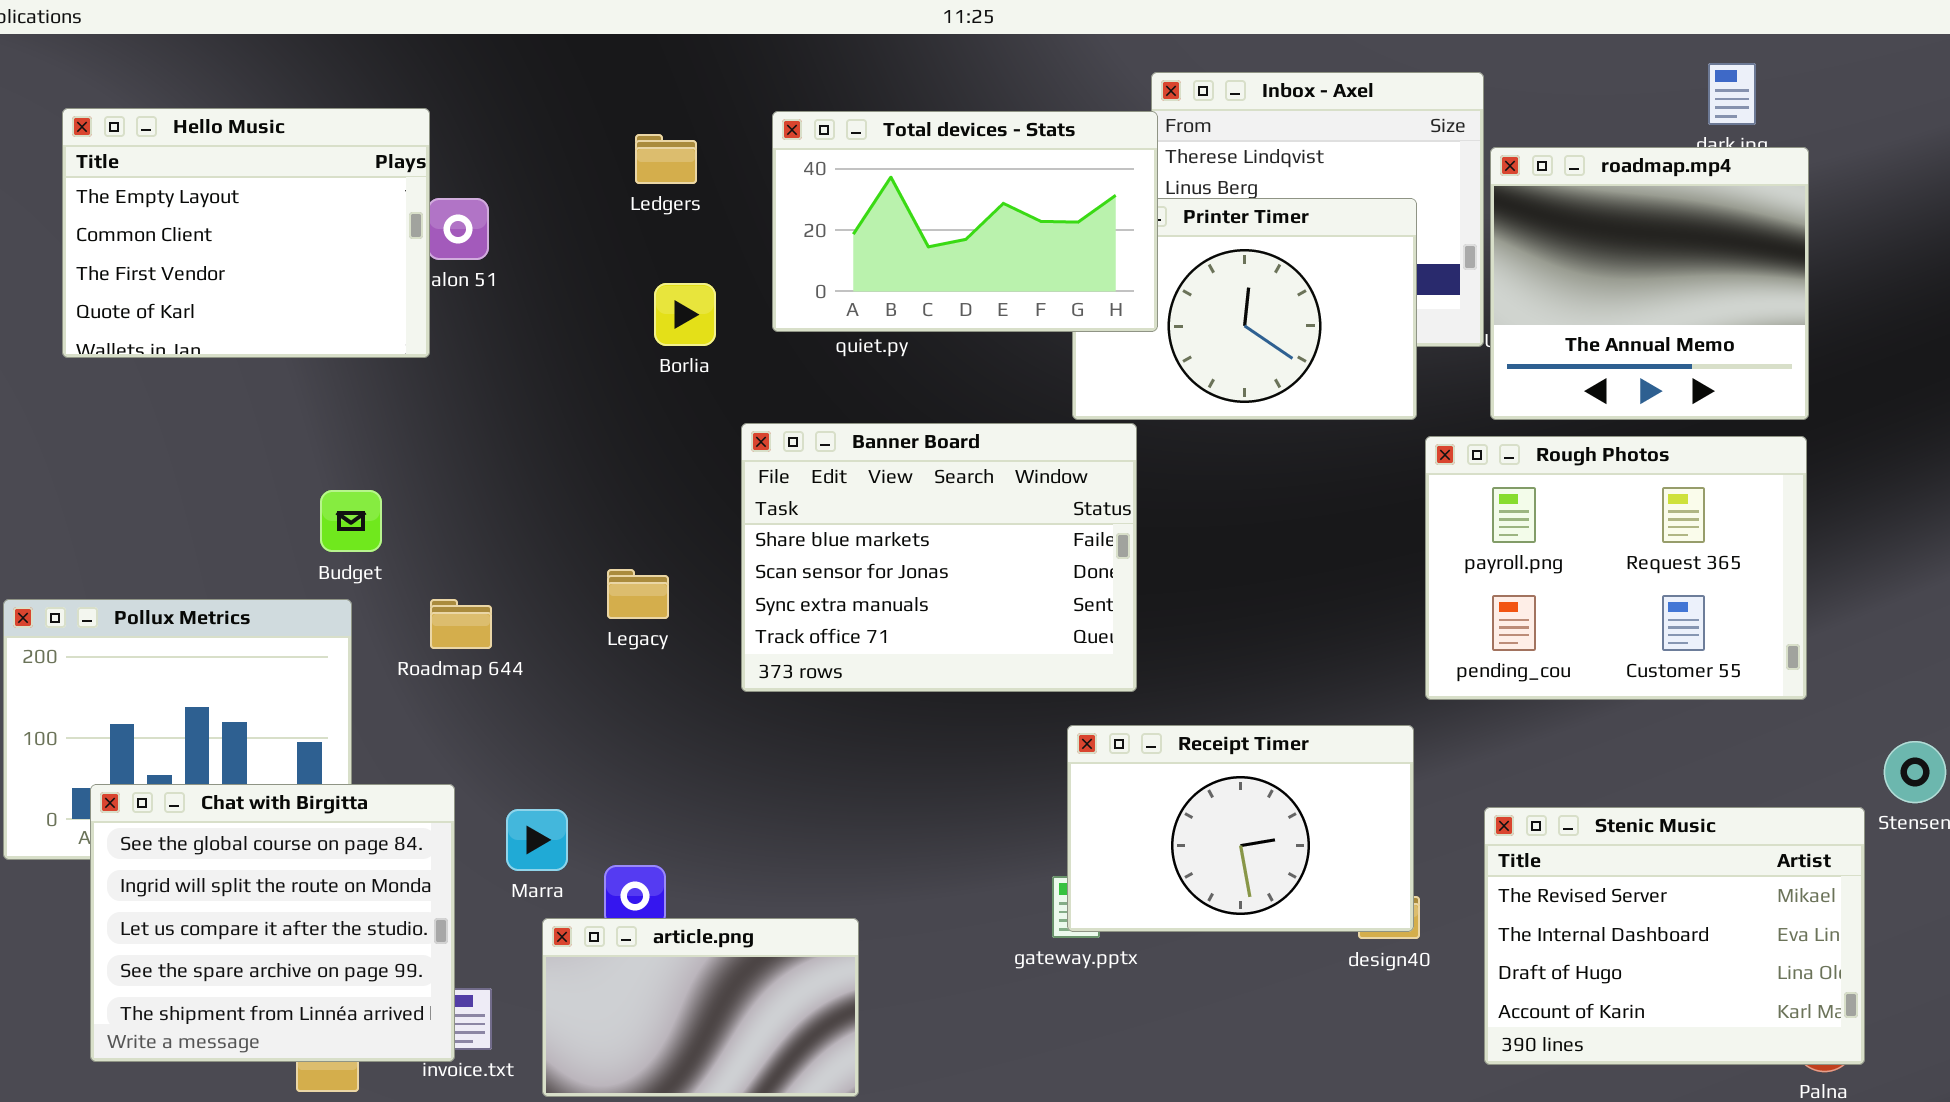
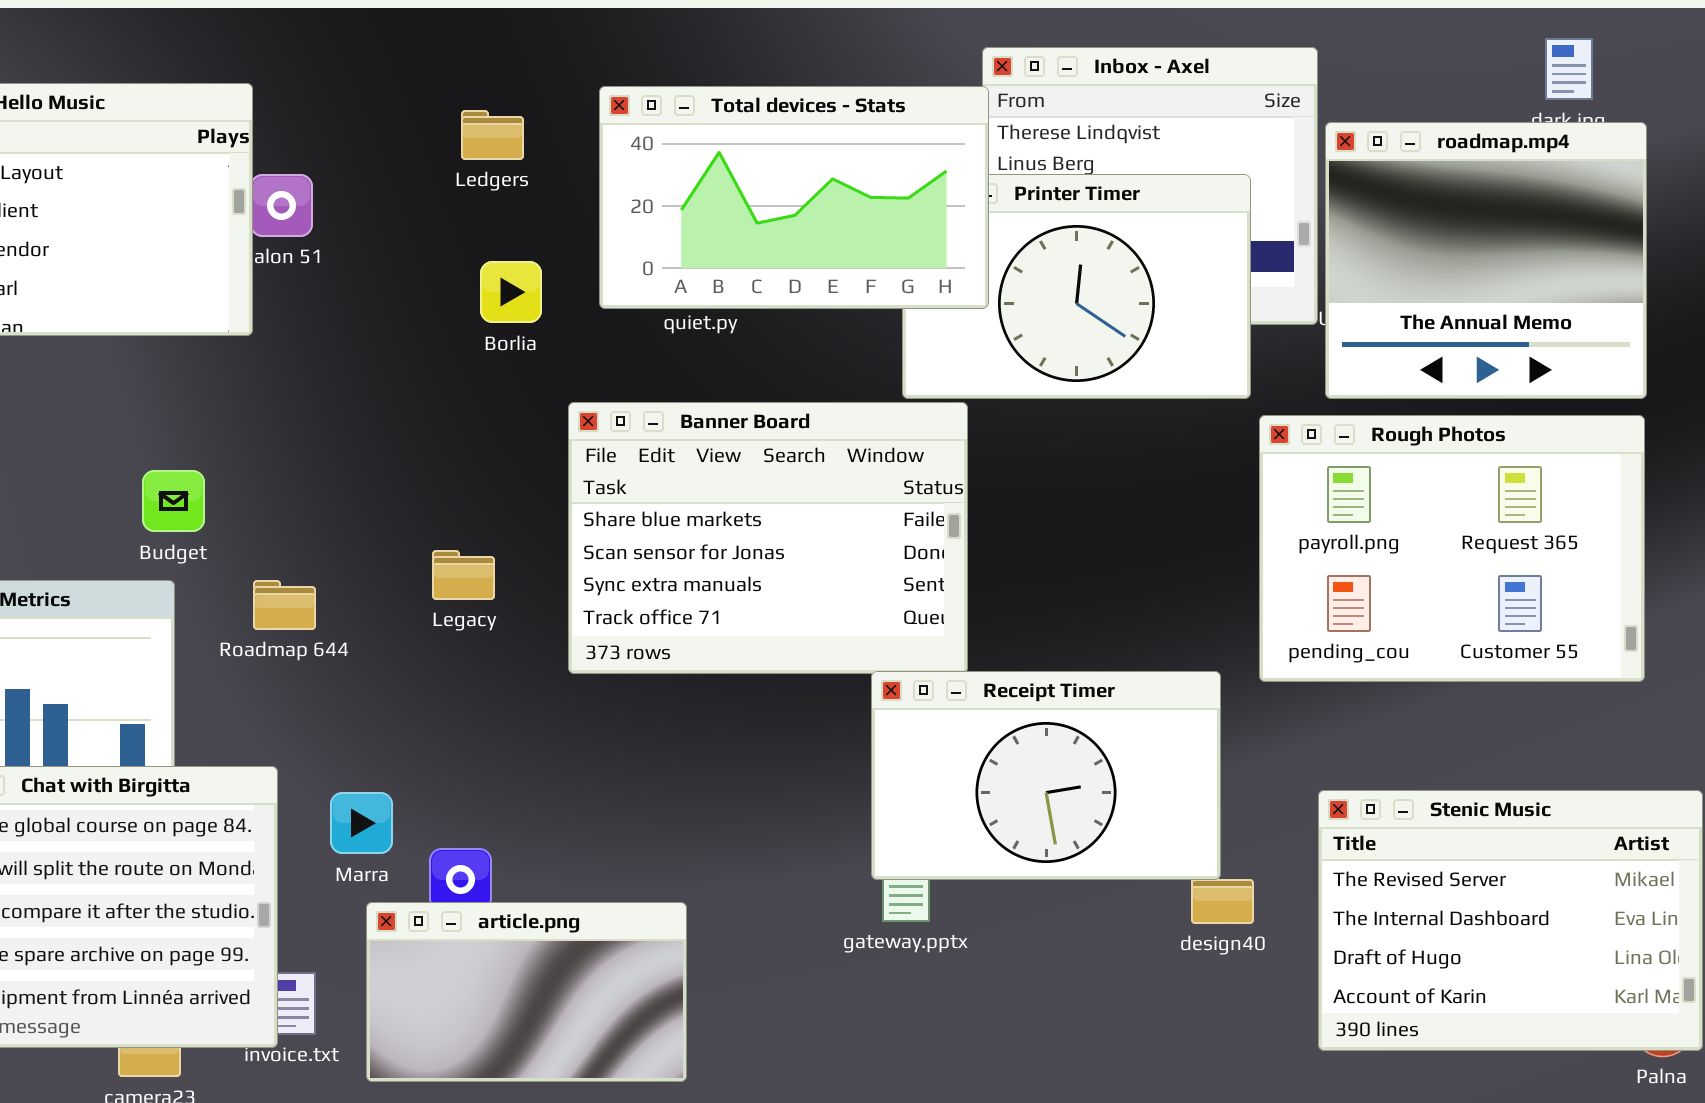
Receipt Timer: [1067,725,1414,932] -> [871,671,1221,880], moved

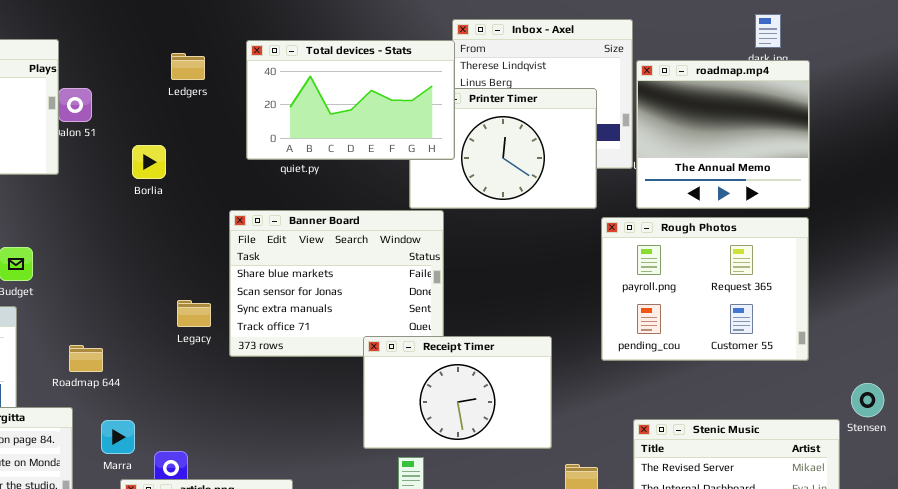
Borlia: [480,261,542,323] -> [132,145,166,179], moved
Legacy: [432,550,495,600] -> [177,300,211,327], moved
Roadmap 644: [253,580,316,630] -> [69,345,103,372], moved
Receipt Timer: [871,671,1221,880] -> [363,336,552,449], moved

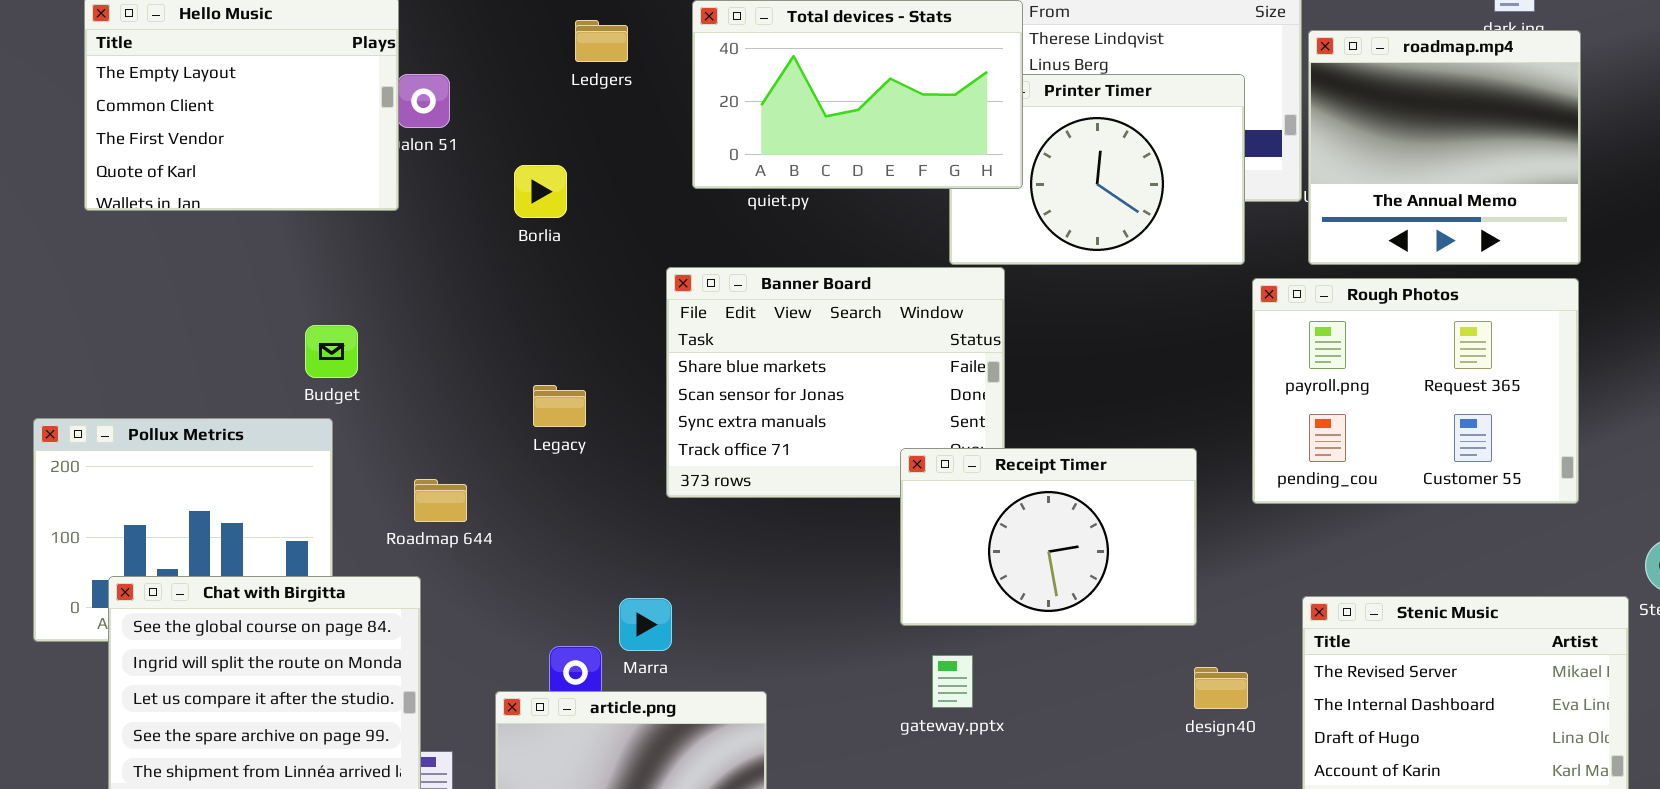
Legacy: [177,300,211,327] -> [533,385,586,427], moved
Receipt Timer: [363,336,552,449] -> [900,448,1197,626], moved
Marra: [101,420,135,454] -> [619,598,672,651], moved

